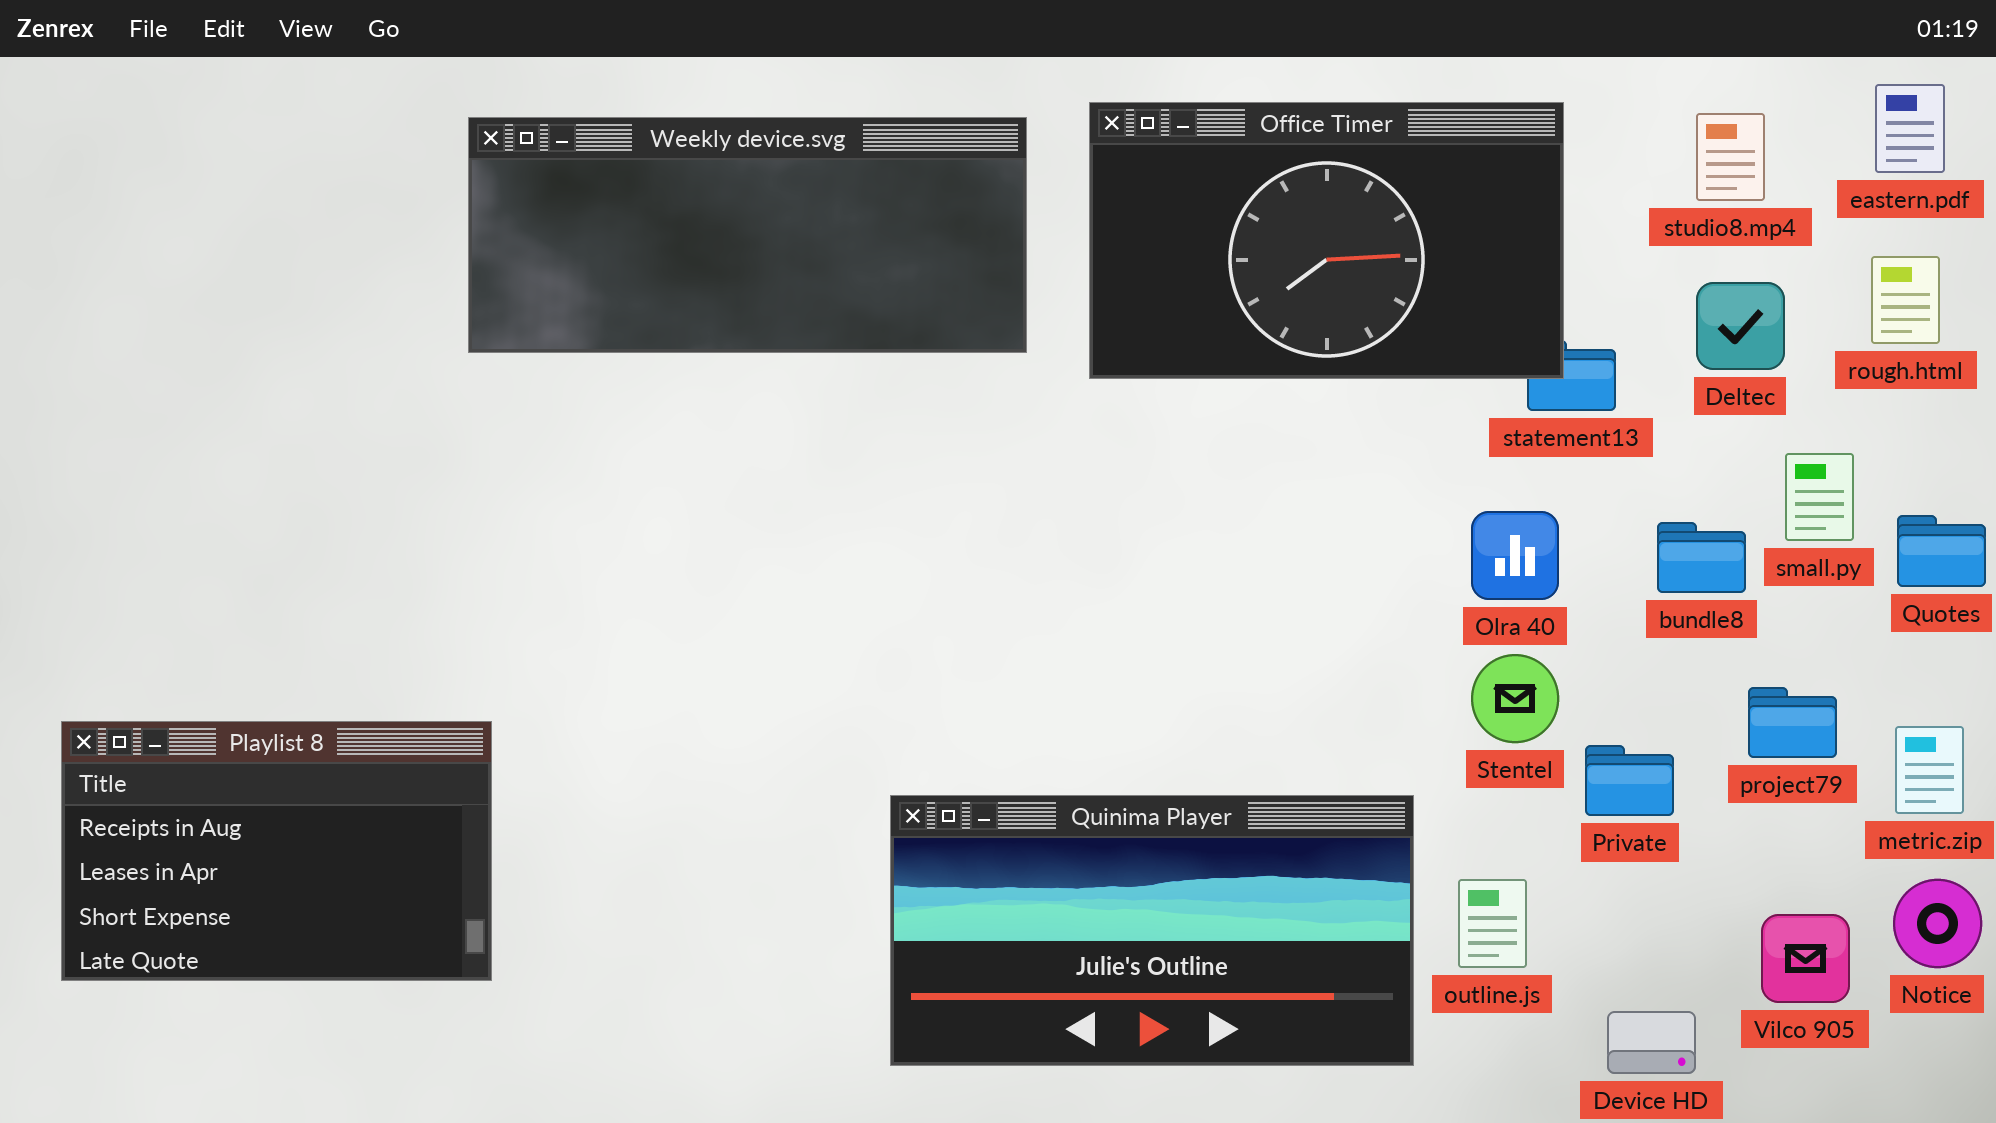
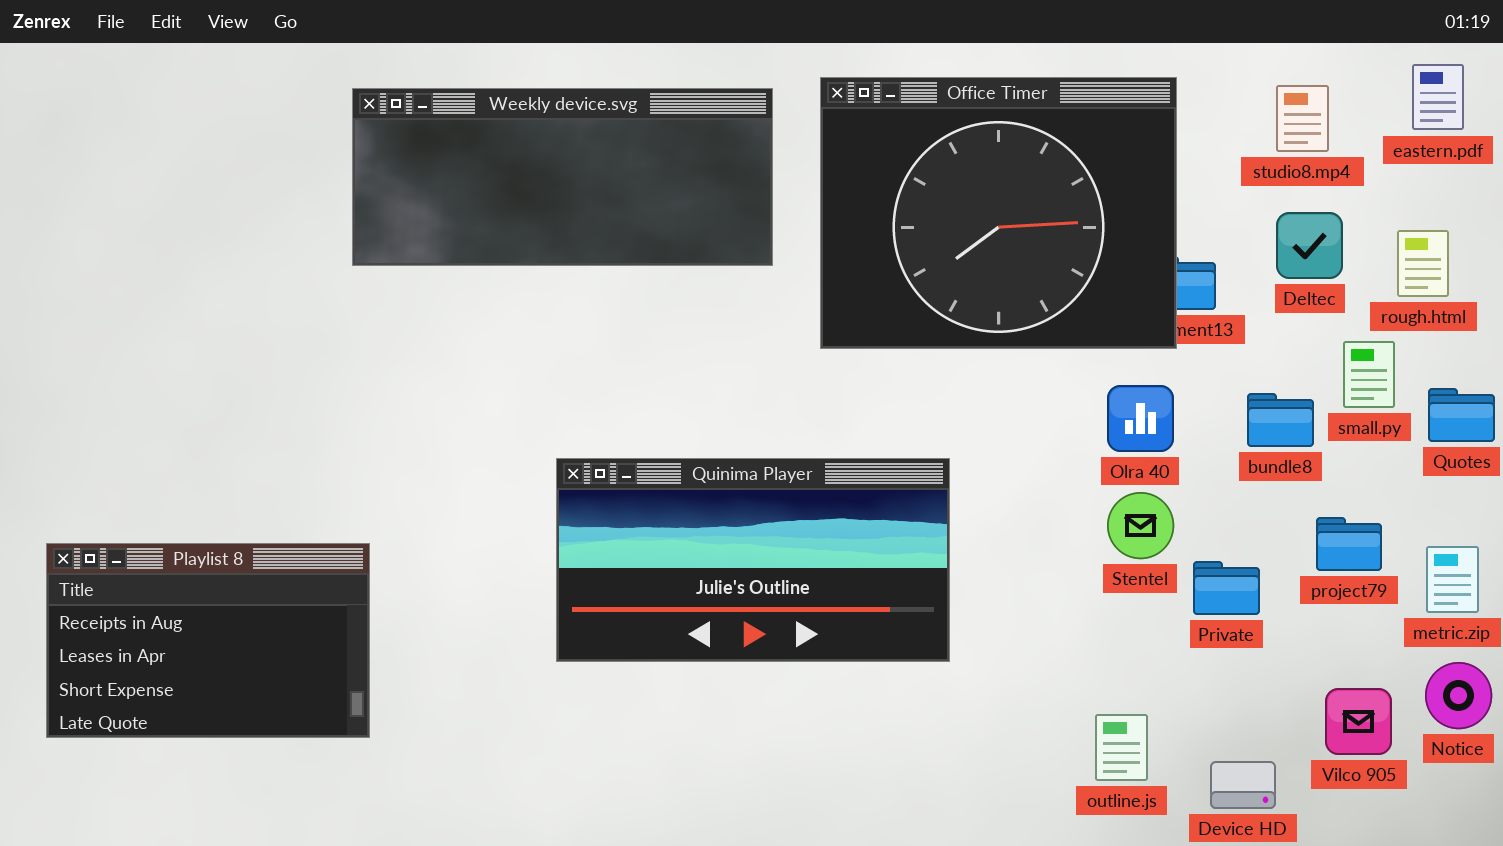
Office Timer: [1089,102,1564,379] -> [820,77,1177,349], resized
rough.html: [1871,256,1940,344] -> [1397,230,1449,297], moved
Quinima Player: [890,795,1414,1066] -> [556,458,950,662], moved
outline.js: [1458,879,1527,968] -> [1095,714,1148,781], moved

